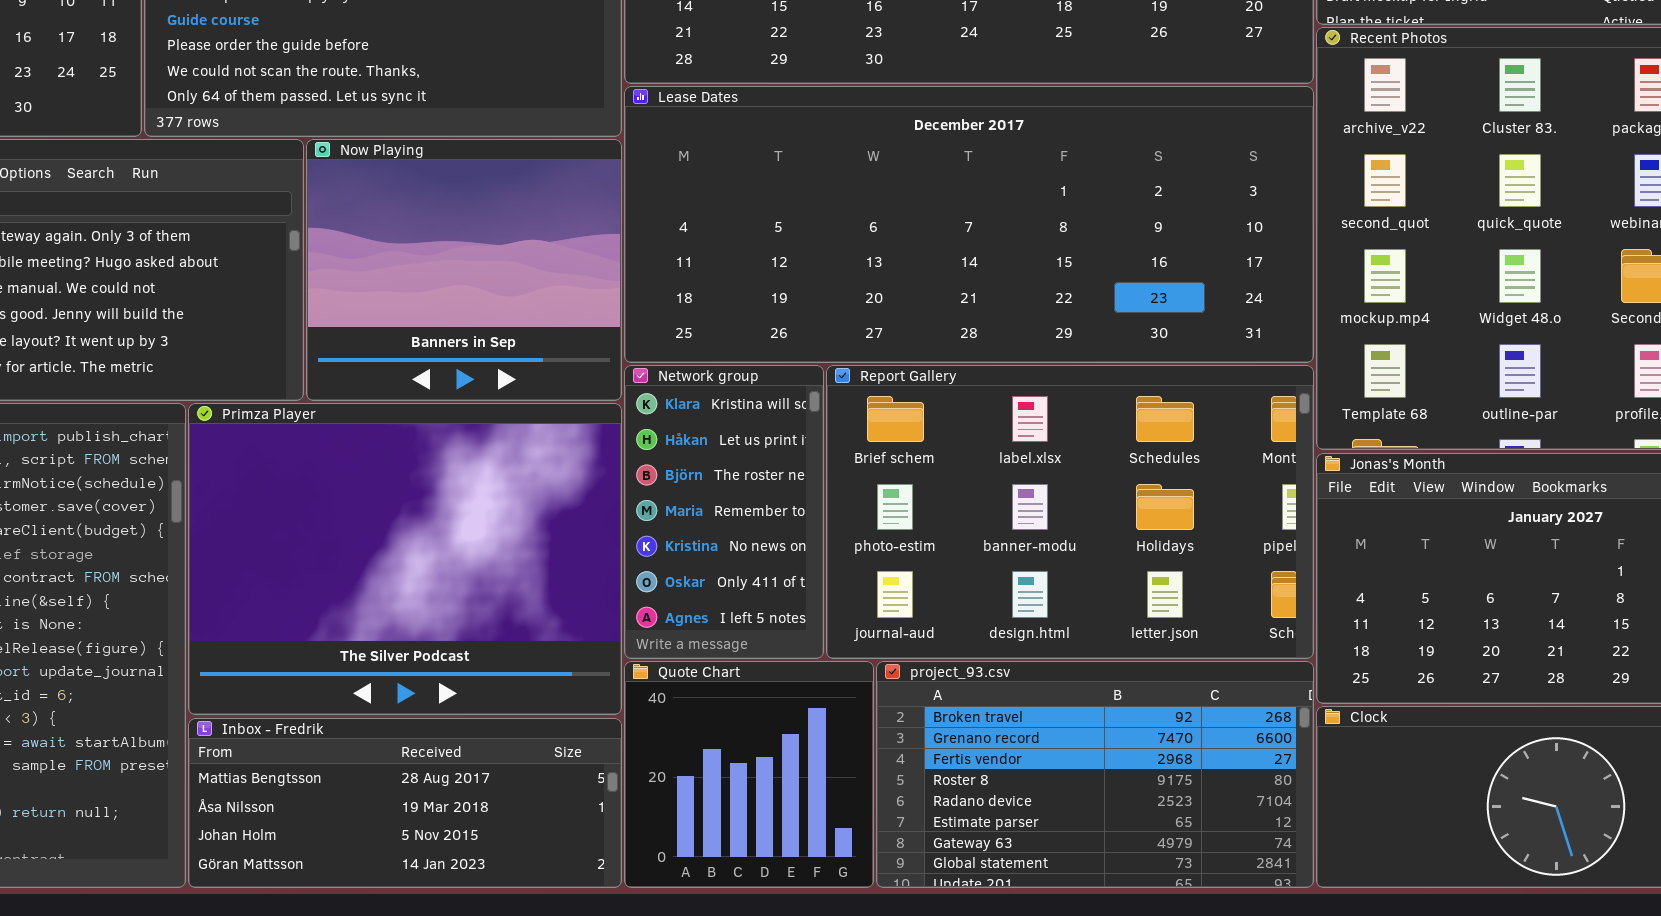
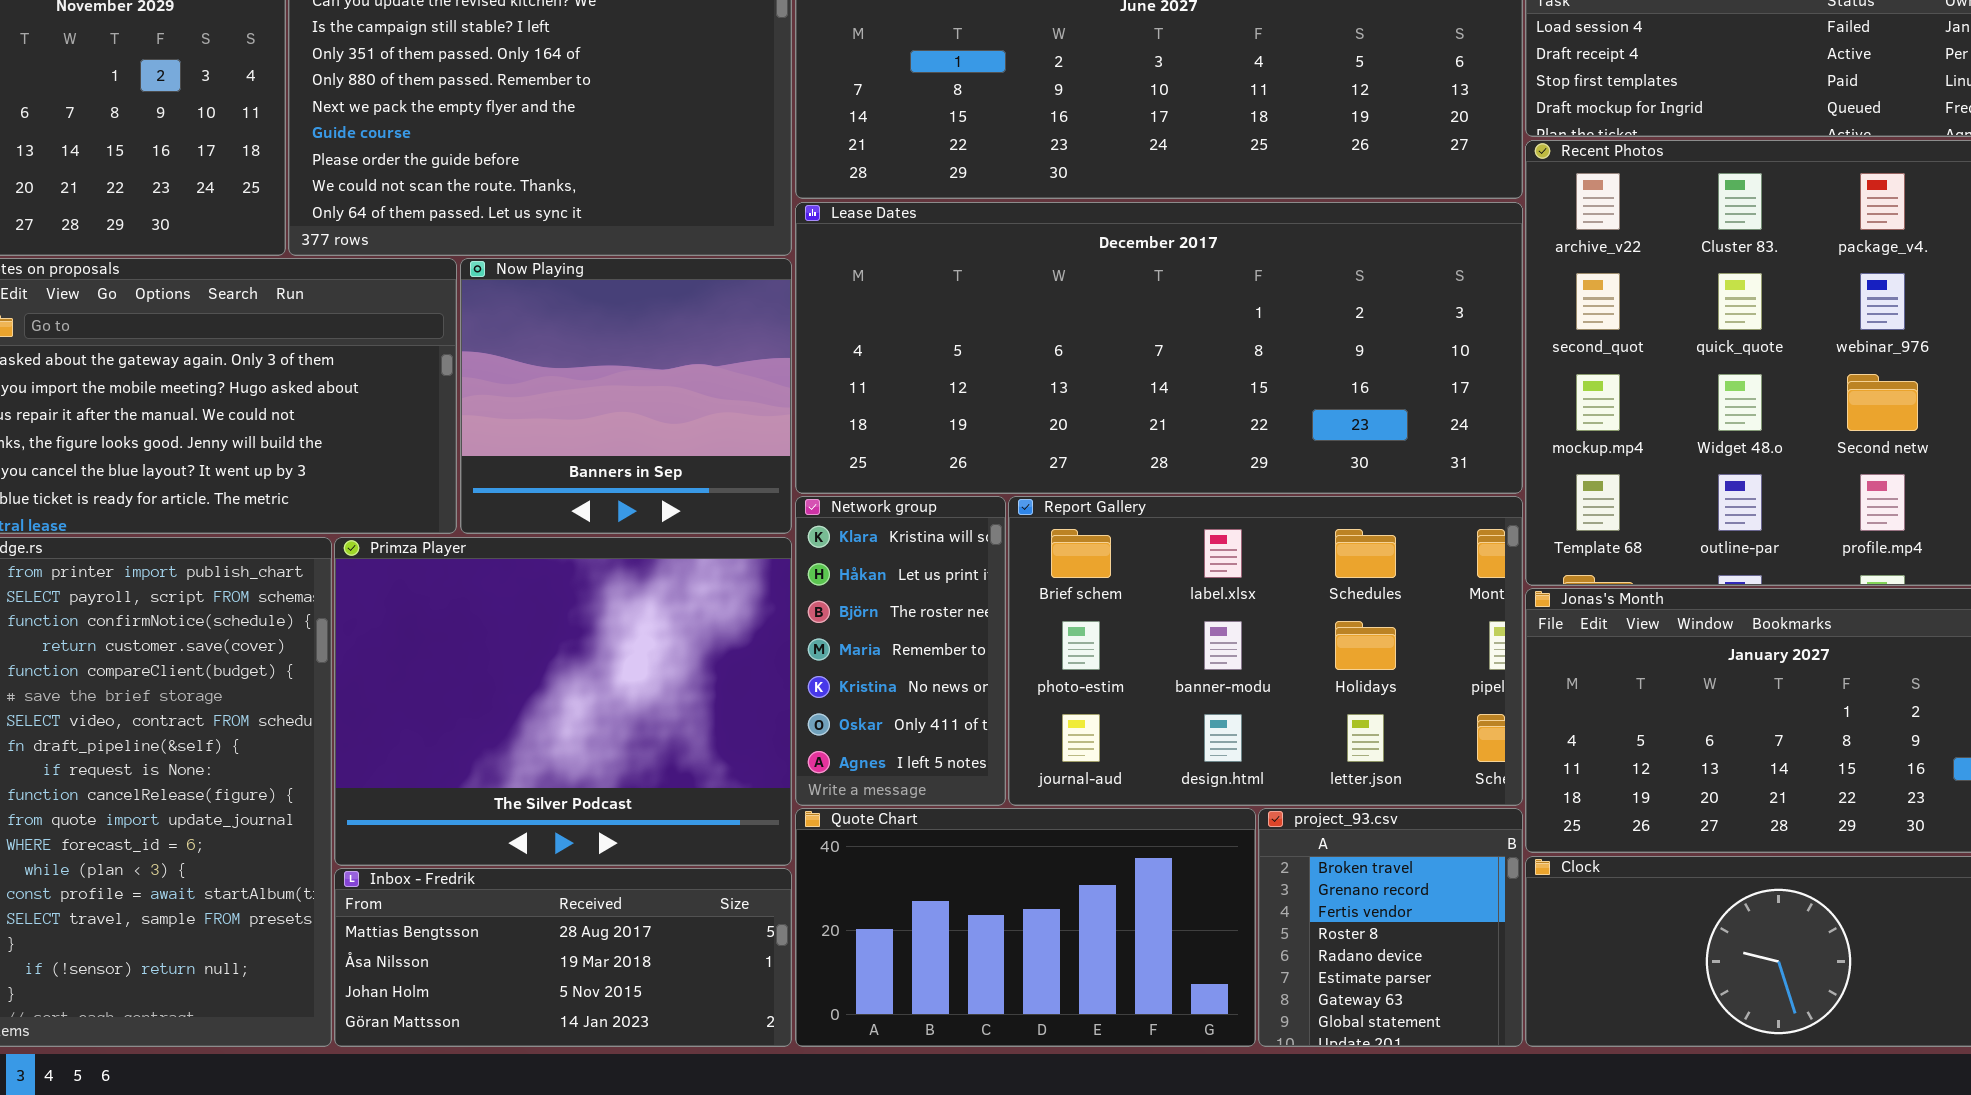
Quote Chart: [624,661,874,888] -> [795,808,1256,1047], resized
project_93.csv: [876,661,1314,888] -> [1258,808,1523,1047], resized

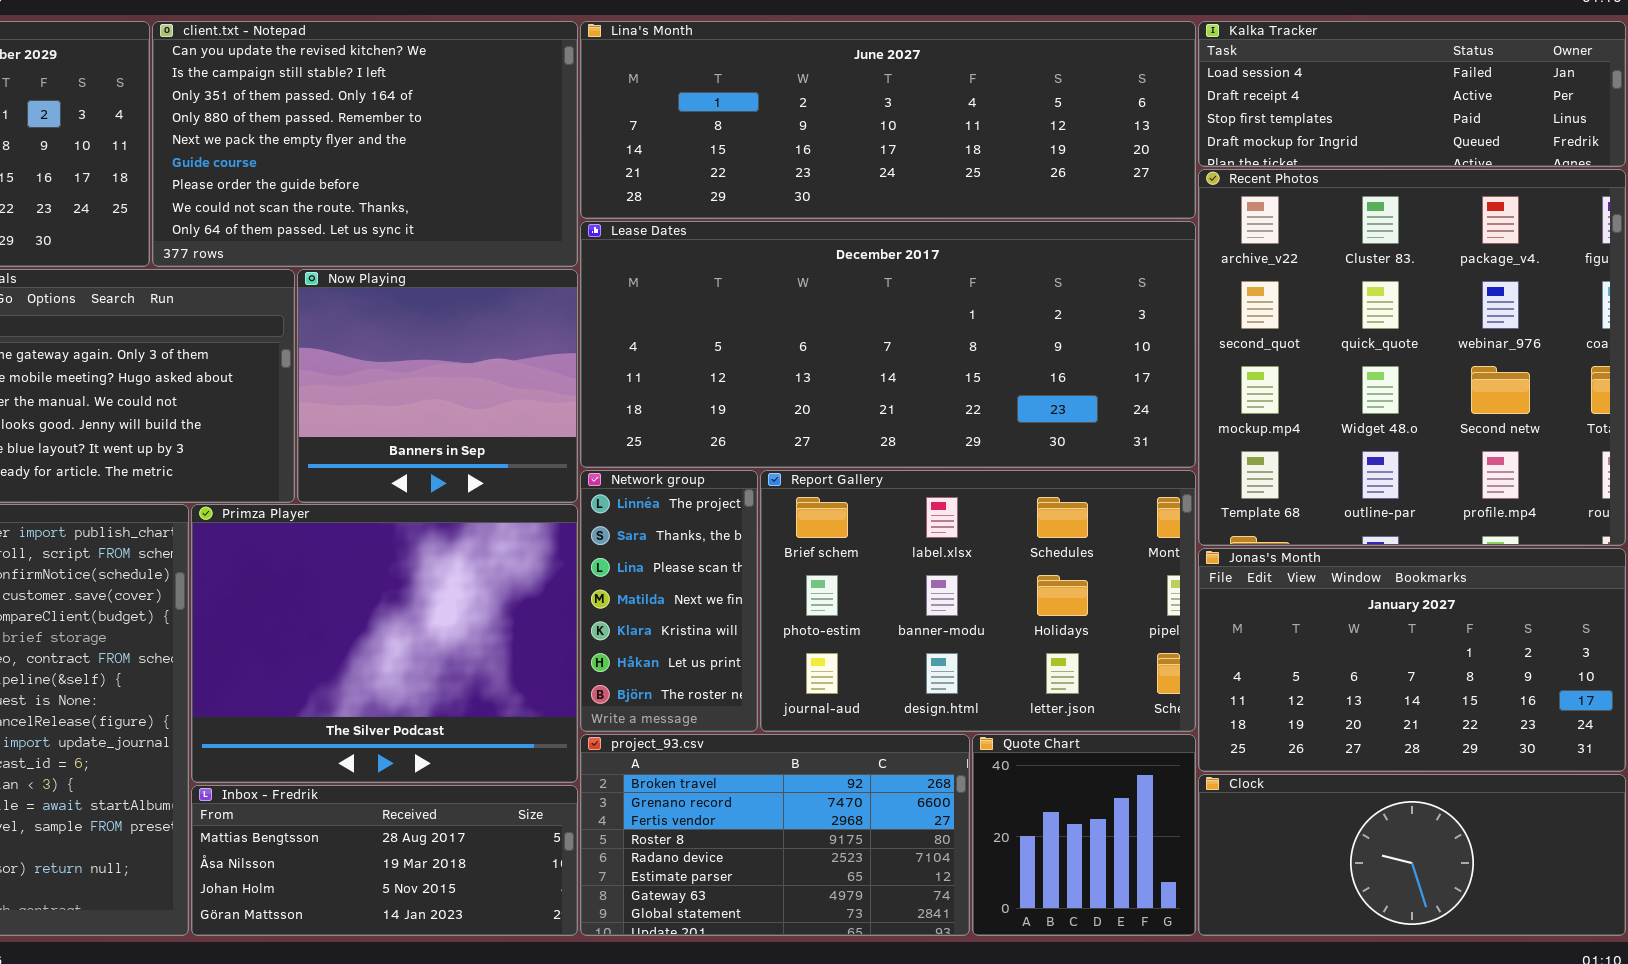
Network group: [795,496,1006,806] -> [580,470,758,732], scrolled up 4 rows
Quote Chart: [795,808,1256,1047] -> [972,734,1196,936], moved, resized
project_93.csv: [1258,808,1523,1047] -> [580,734,970,936], moved, resized

